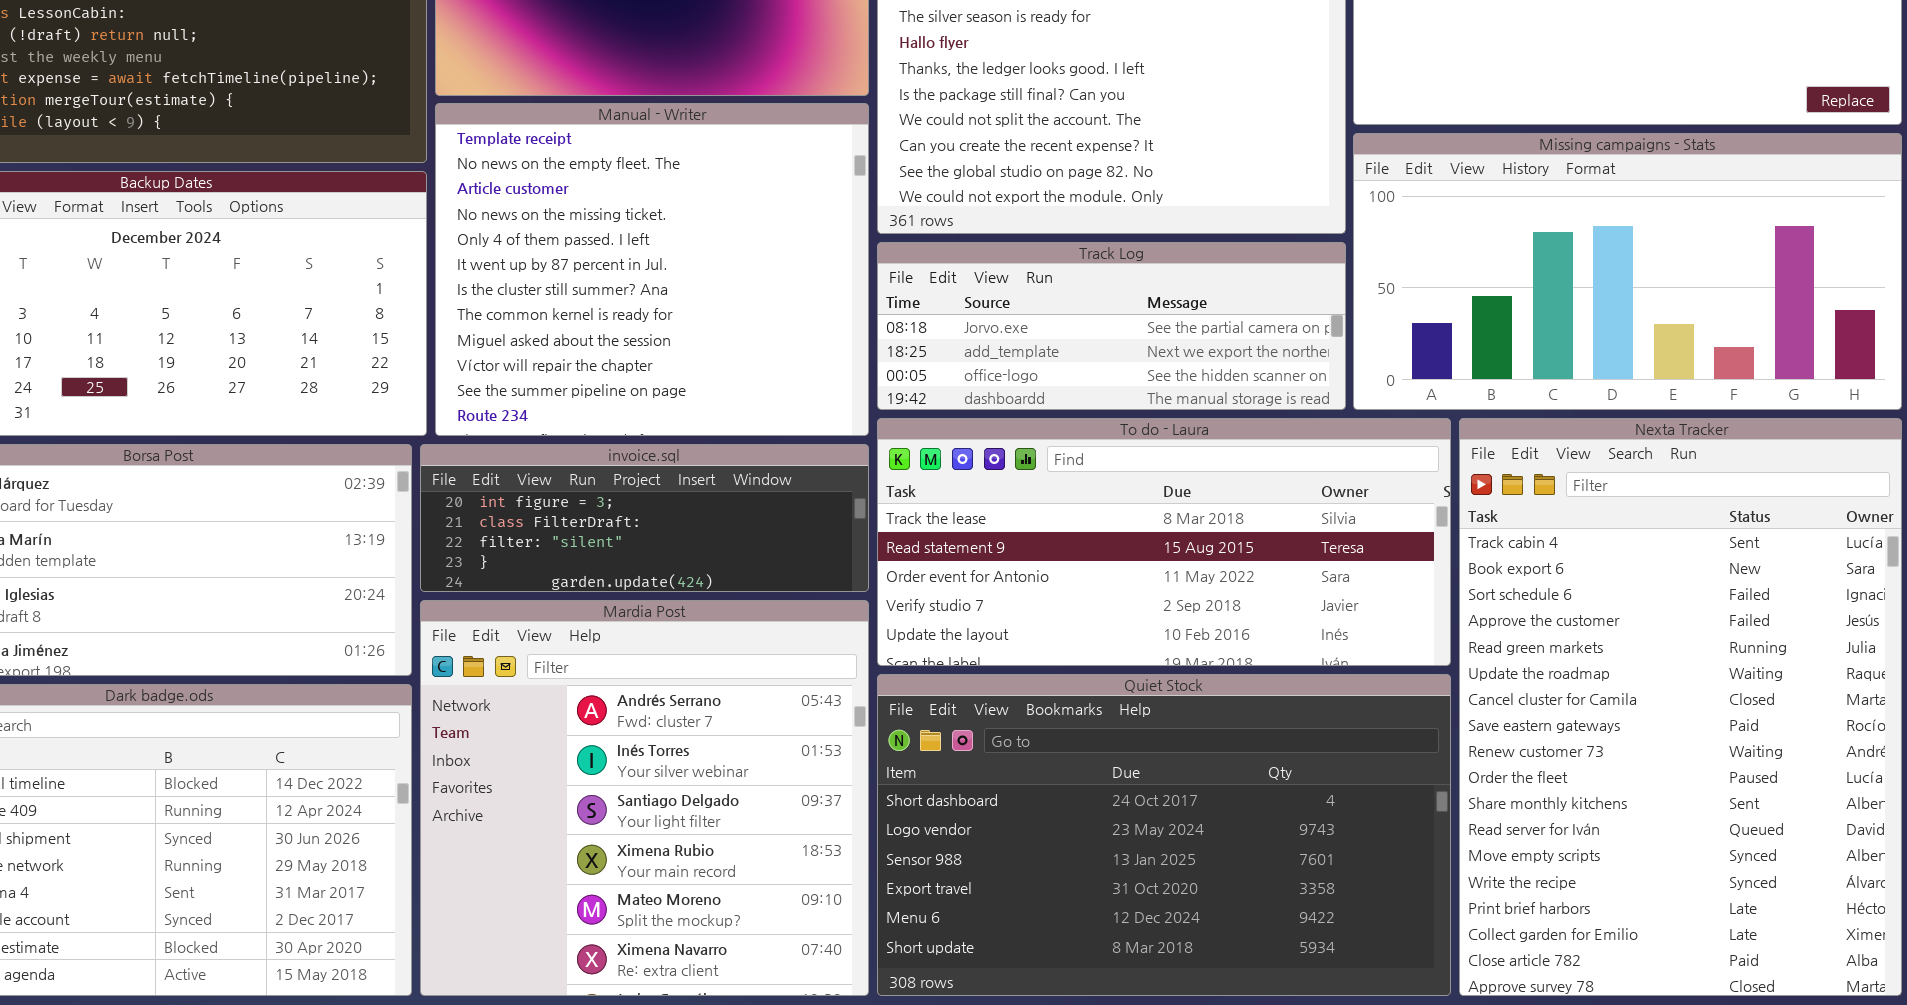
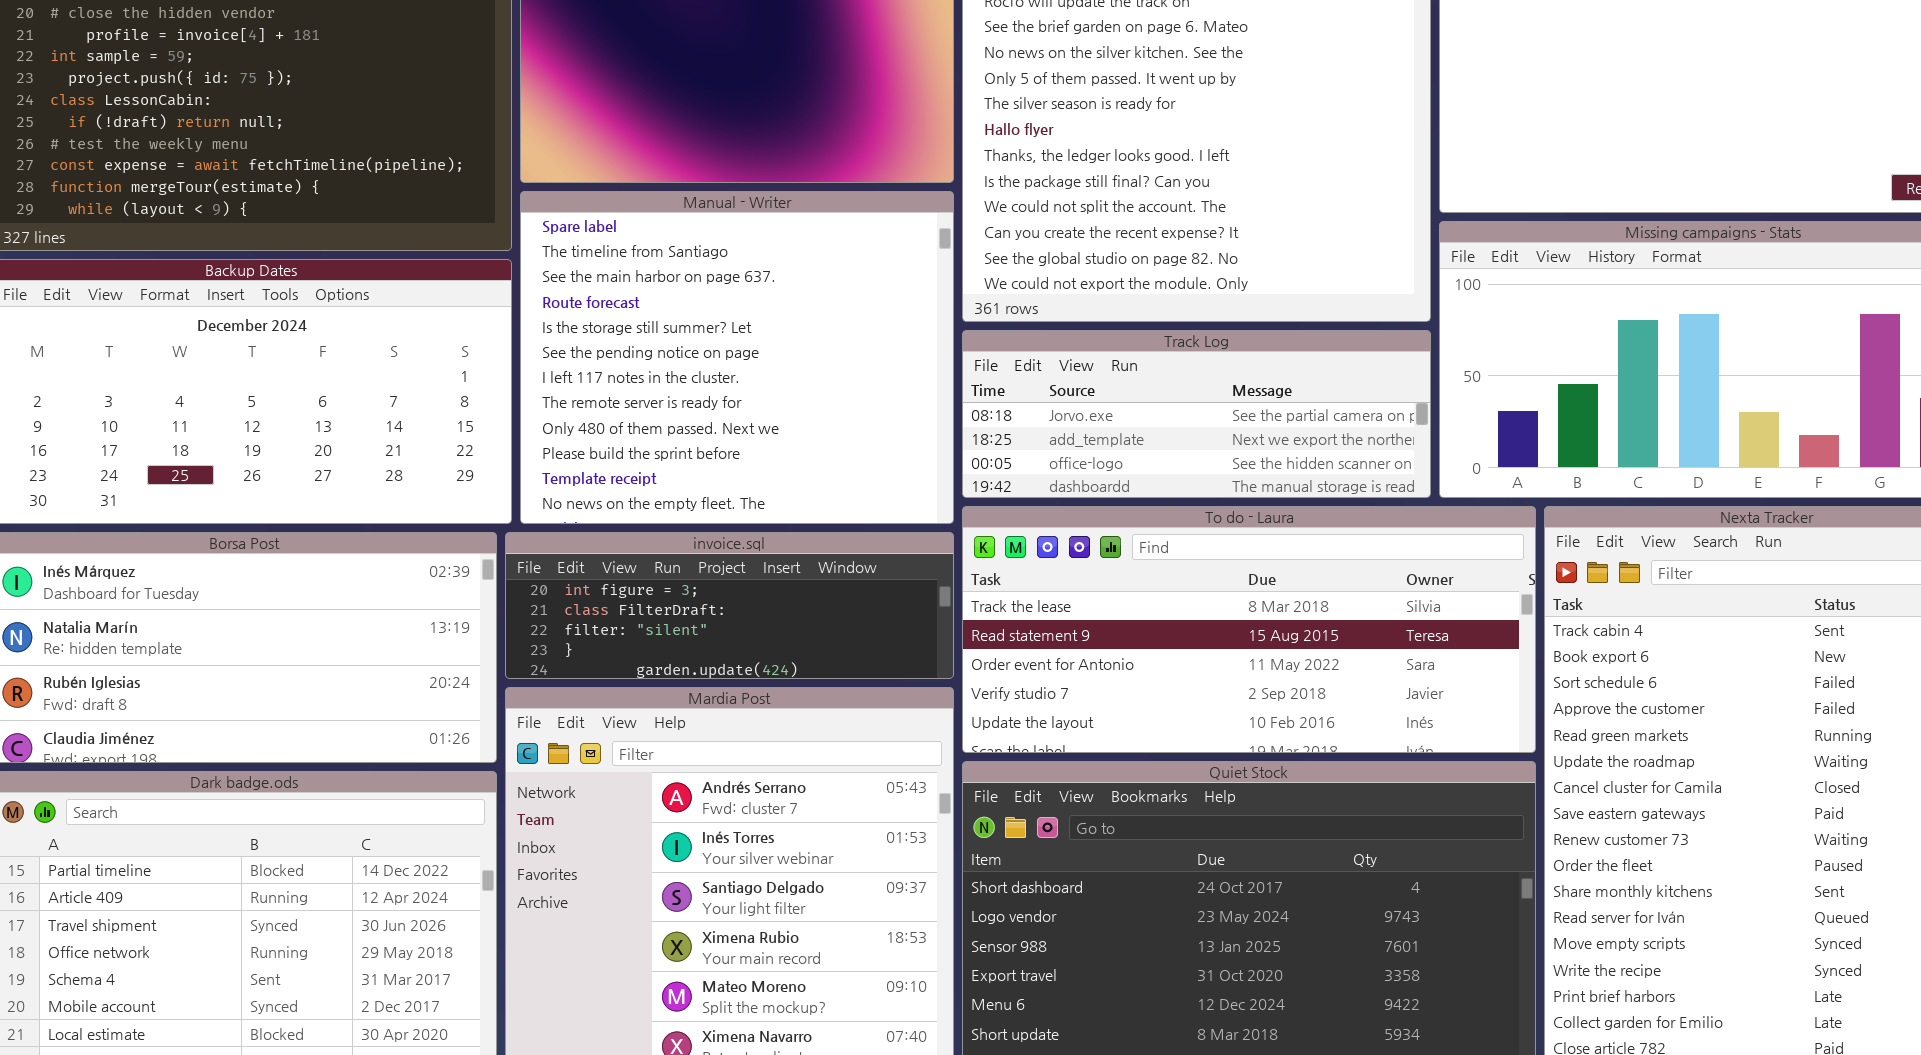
Manual - Writer: [435,103,869,436] -> [520,191,954,524], scrolled up 10 rows

